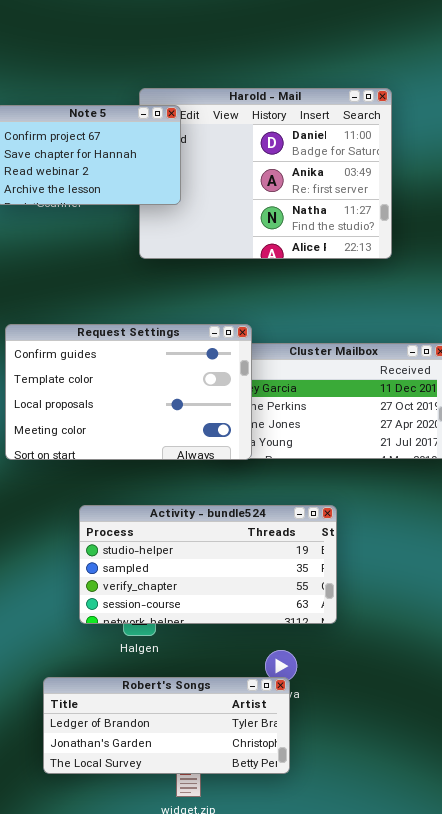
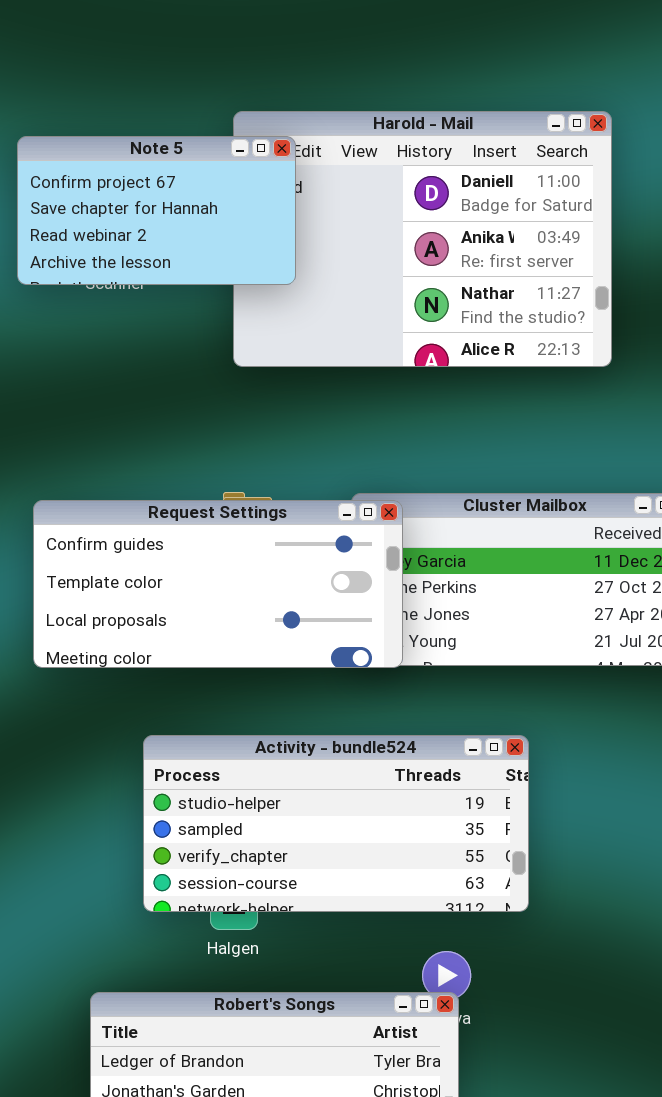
Request Settings: [5,324,252,460] -> [33,500,403,668], resized

